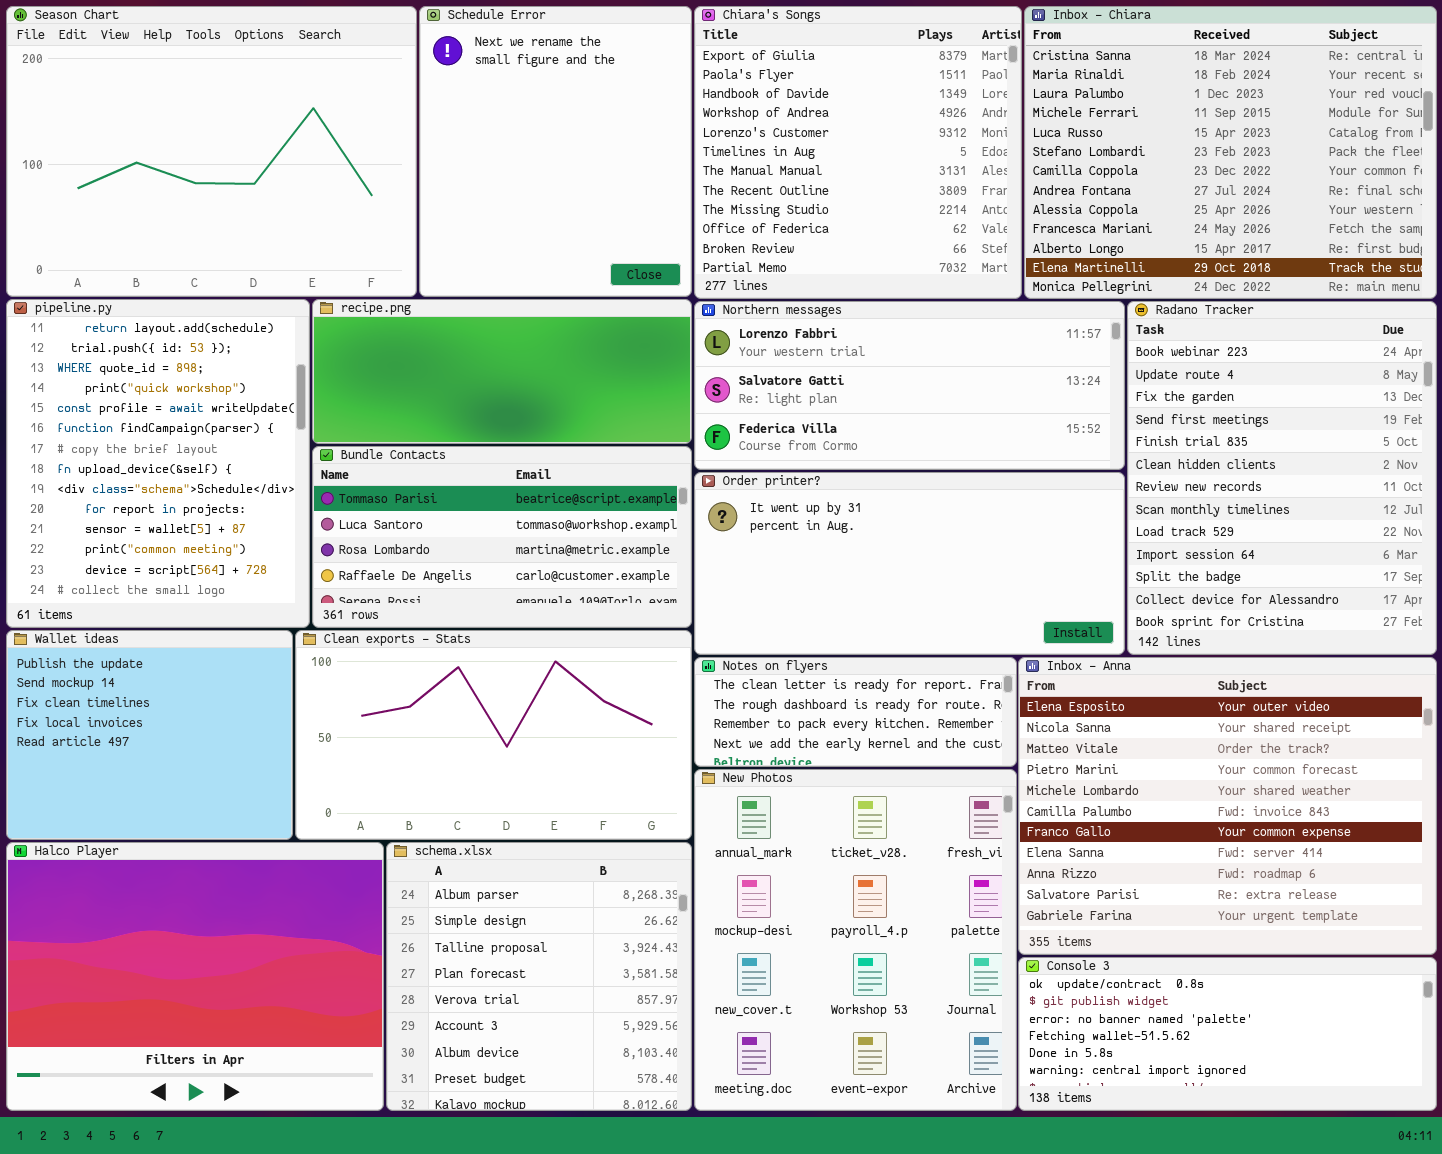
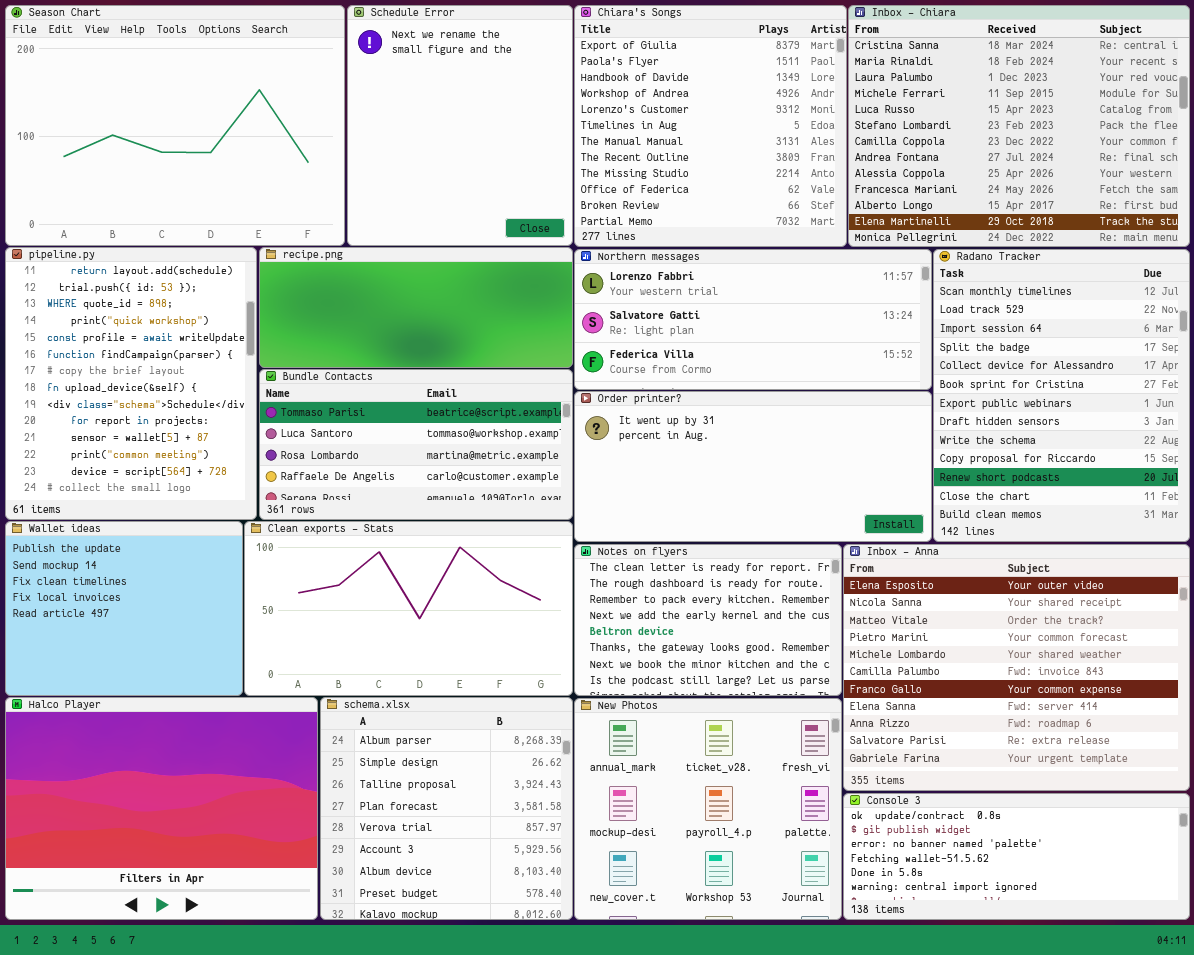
Radano Tracker: [1127,301,1437,655] -> [933,249,1190,542], scrolled down 7 rows
Notes on flyers: [694,657,1017,767] -> [574,544,842,696], resized
New Photos: [694,769,1017,1111] -> [574,698,842,920], resized

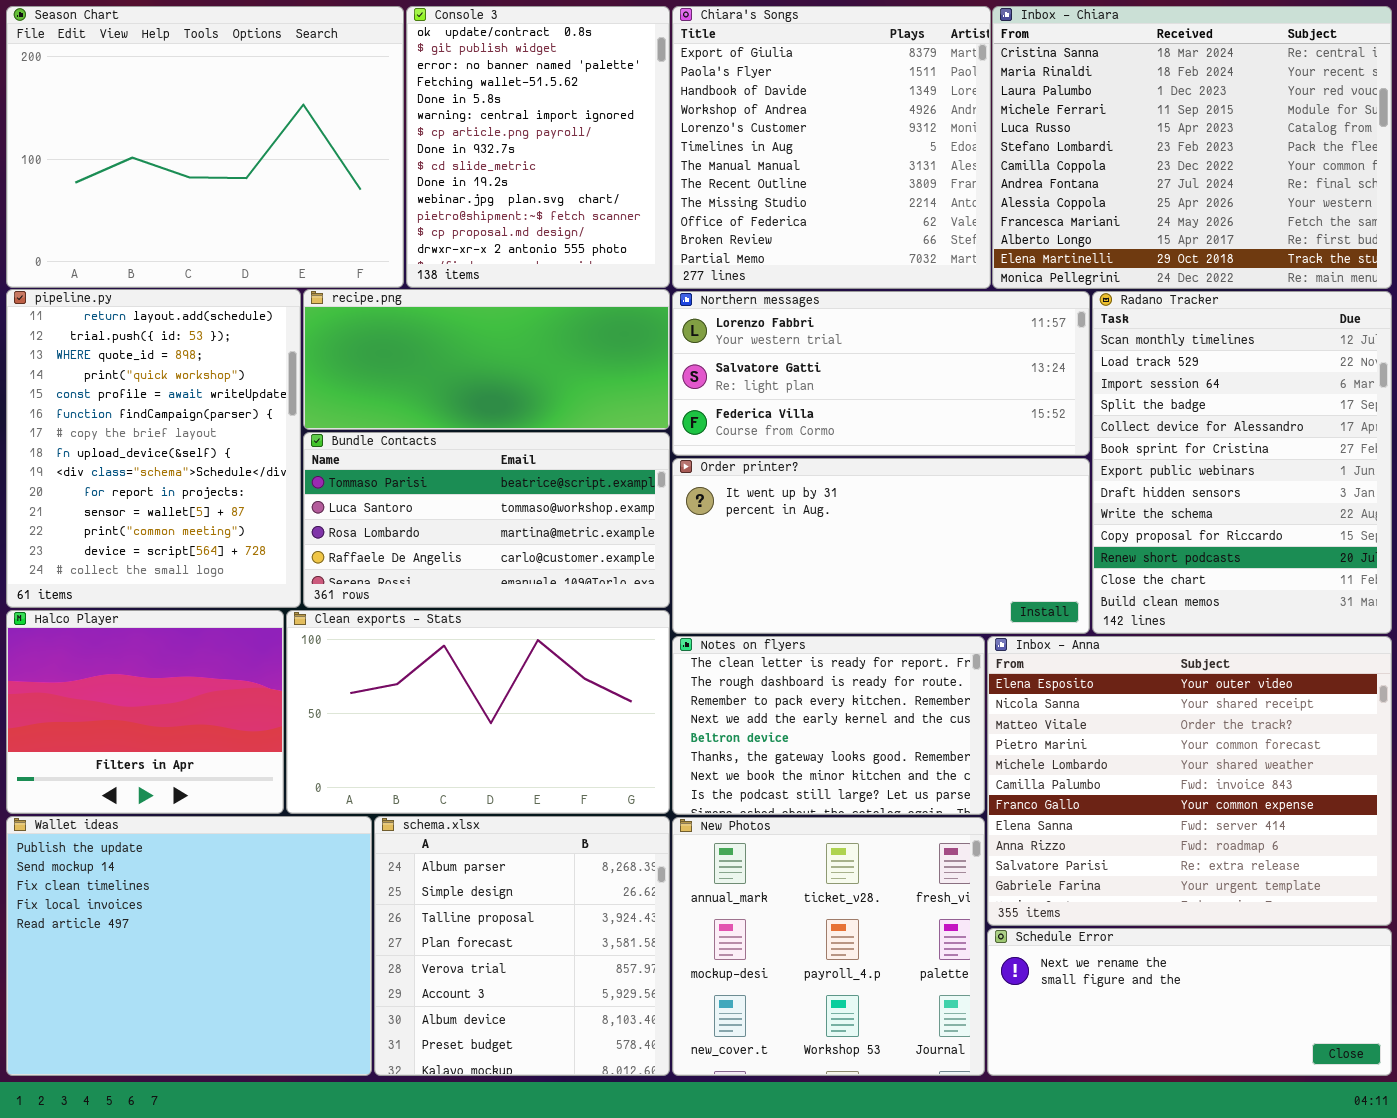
Schedule Error: [347,5,573,246] -> [987,928,1392,1076], moved, resized
Wallet ideas: [5,521,243,696] -> [6,816,372,1076], moved, resized
Halco Player: [5,697,318,920] -> [6,610,284,814], moved, resized
Console 3: [843,793,1190,920] -> [406,6,670,288], moved, resized

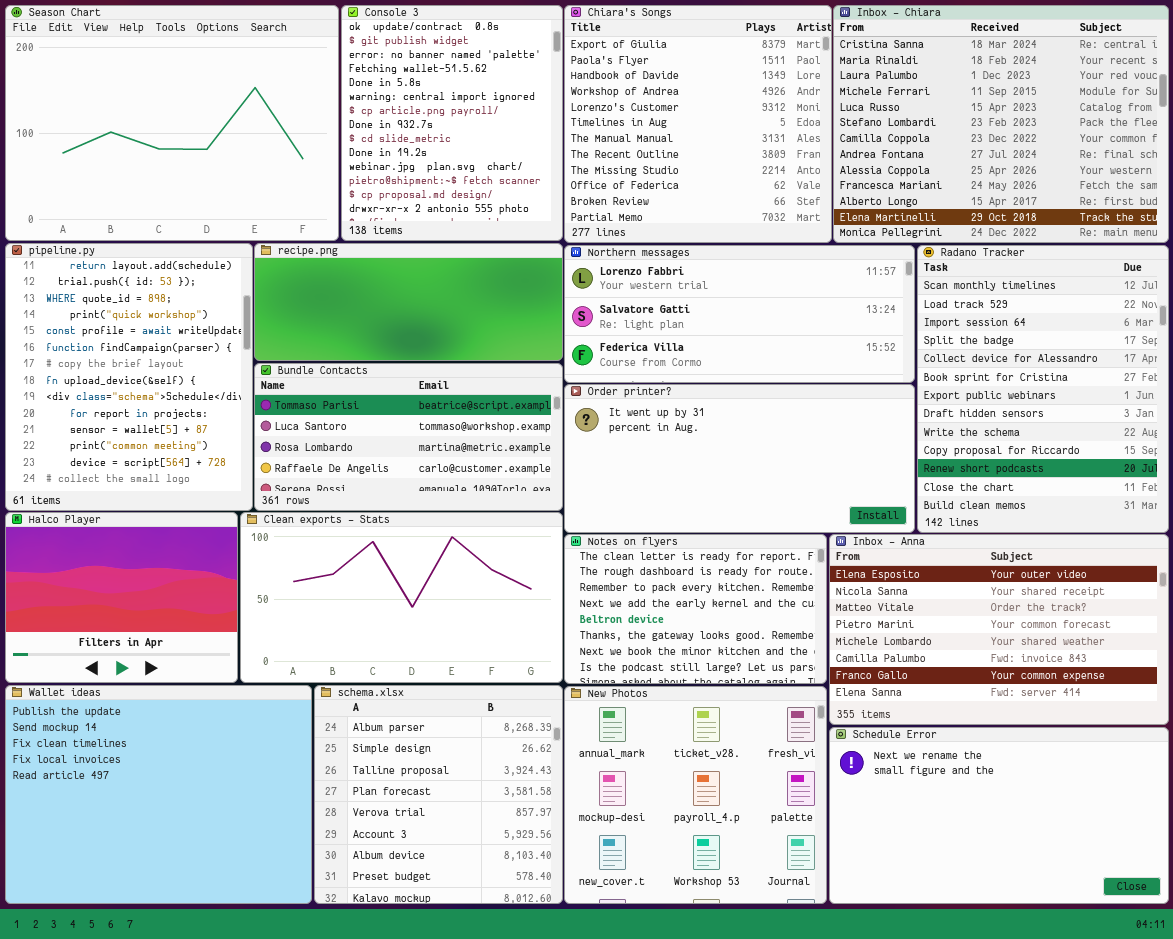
Inbox - Anna: [987,636,1392,926] -> [829,534,1169,725], resized
Schedule Error: [987,928,1392,1076] -> [829,727,1169,904], resized

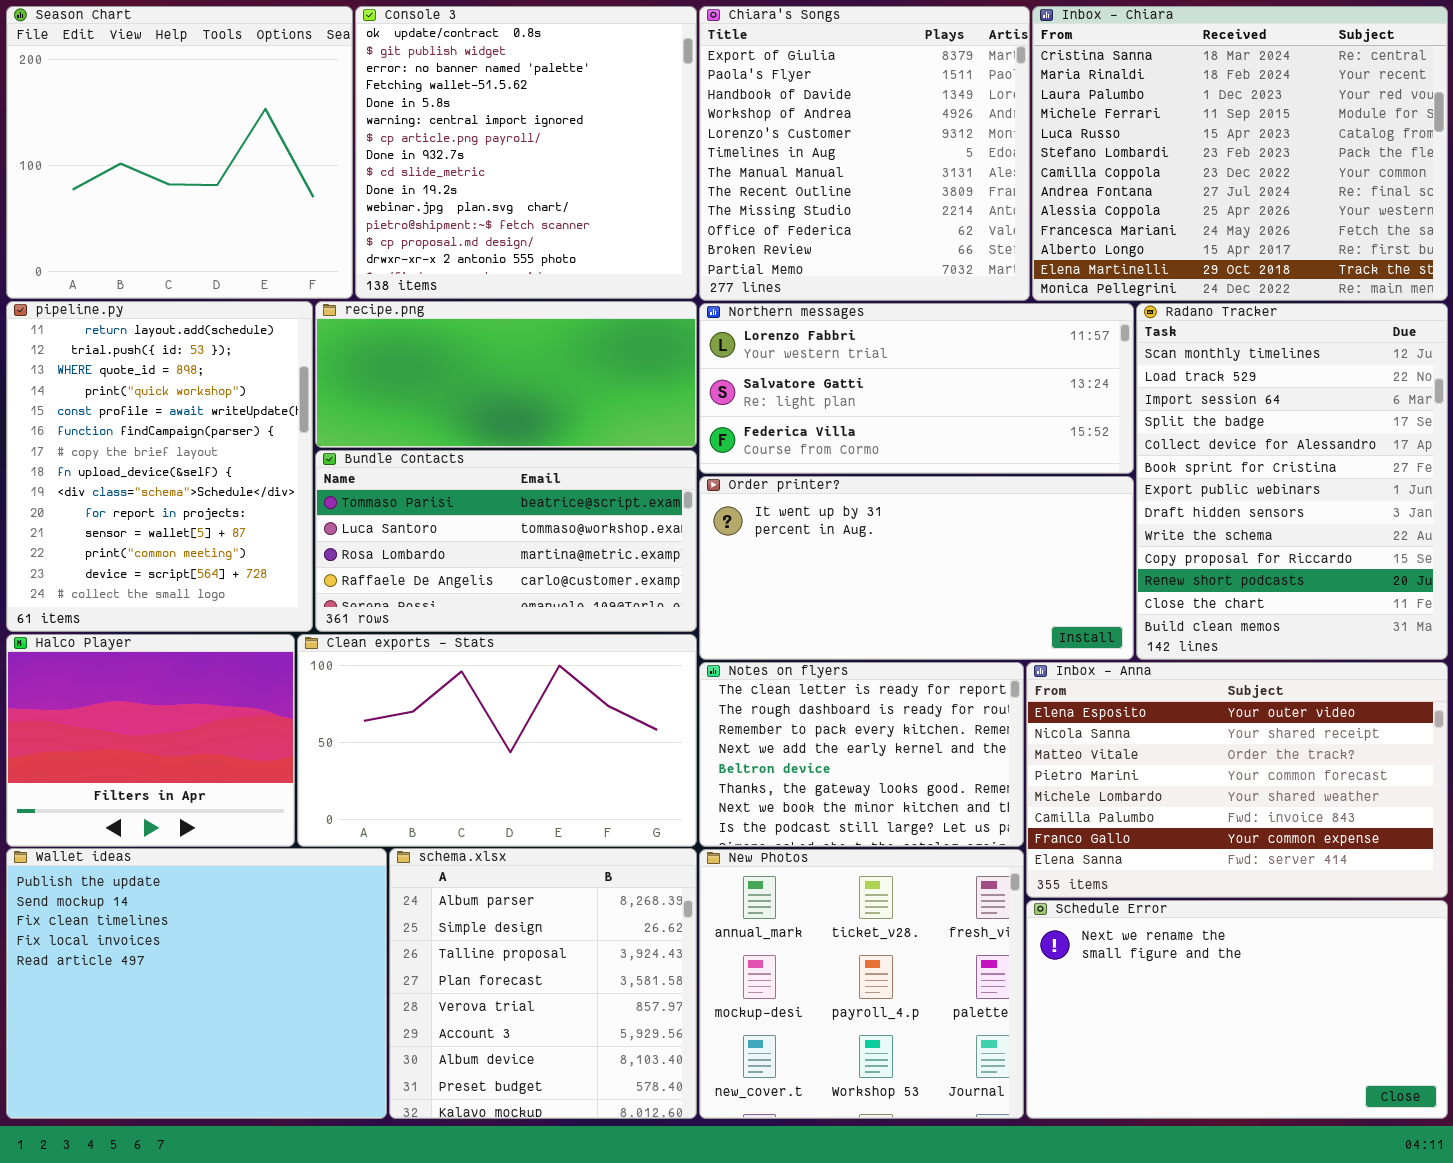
Season Chart: [5,5,339,241] -> [6,6,353,299], resized
Console 3: [341,5,563,241] -> [355,6,697,299], resized

